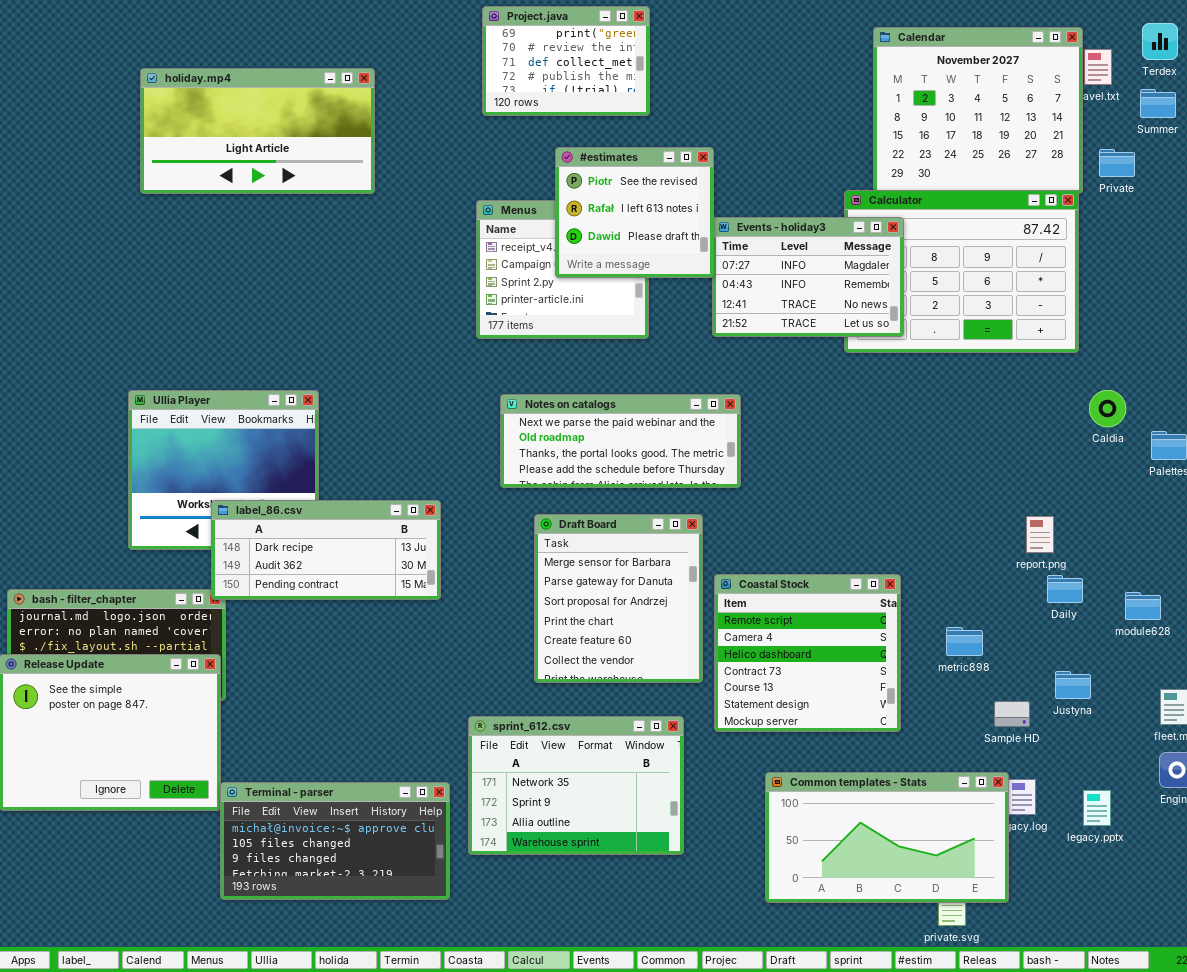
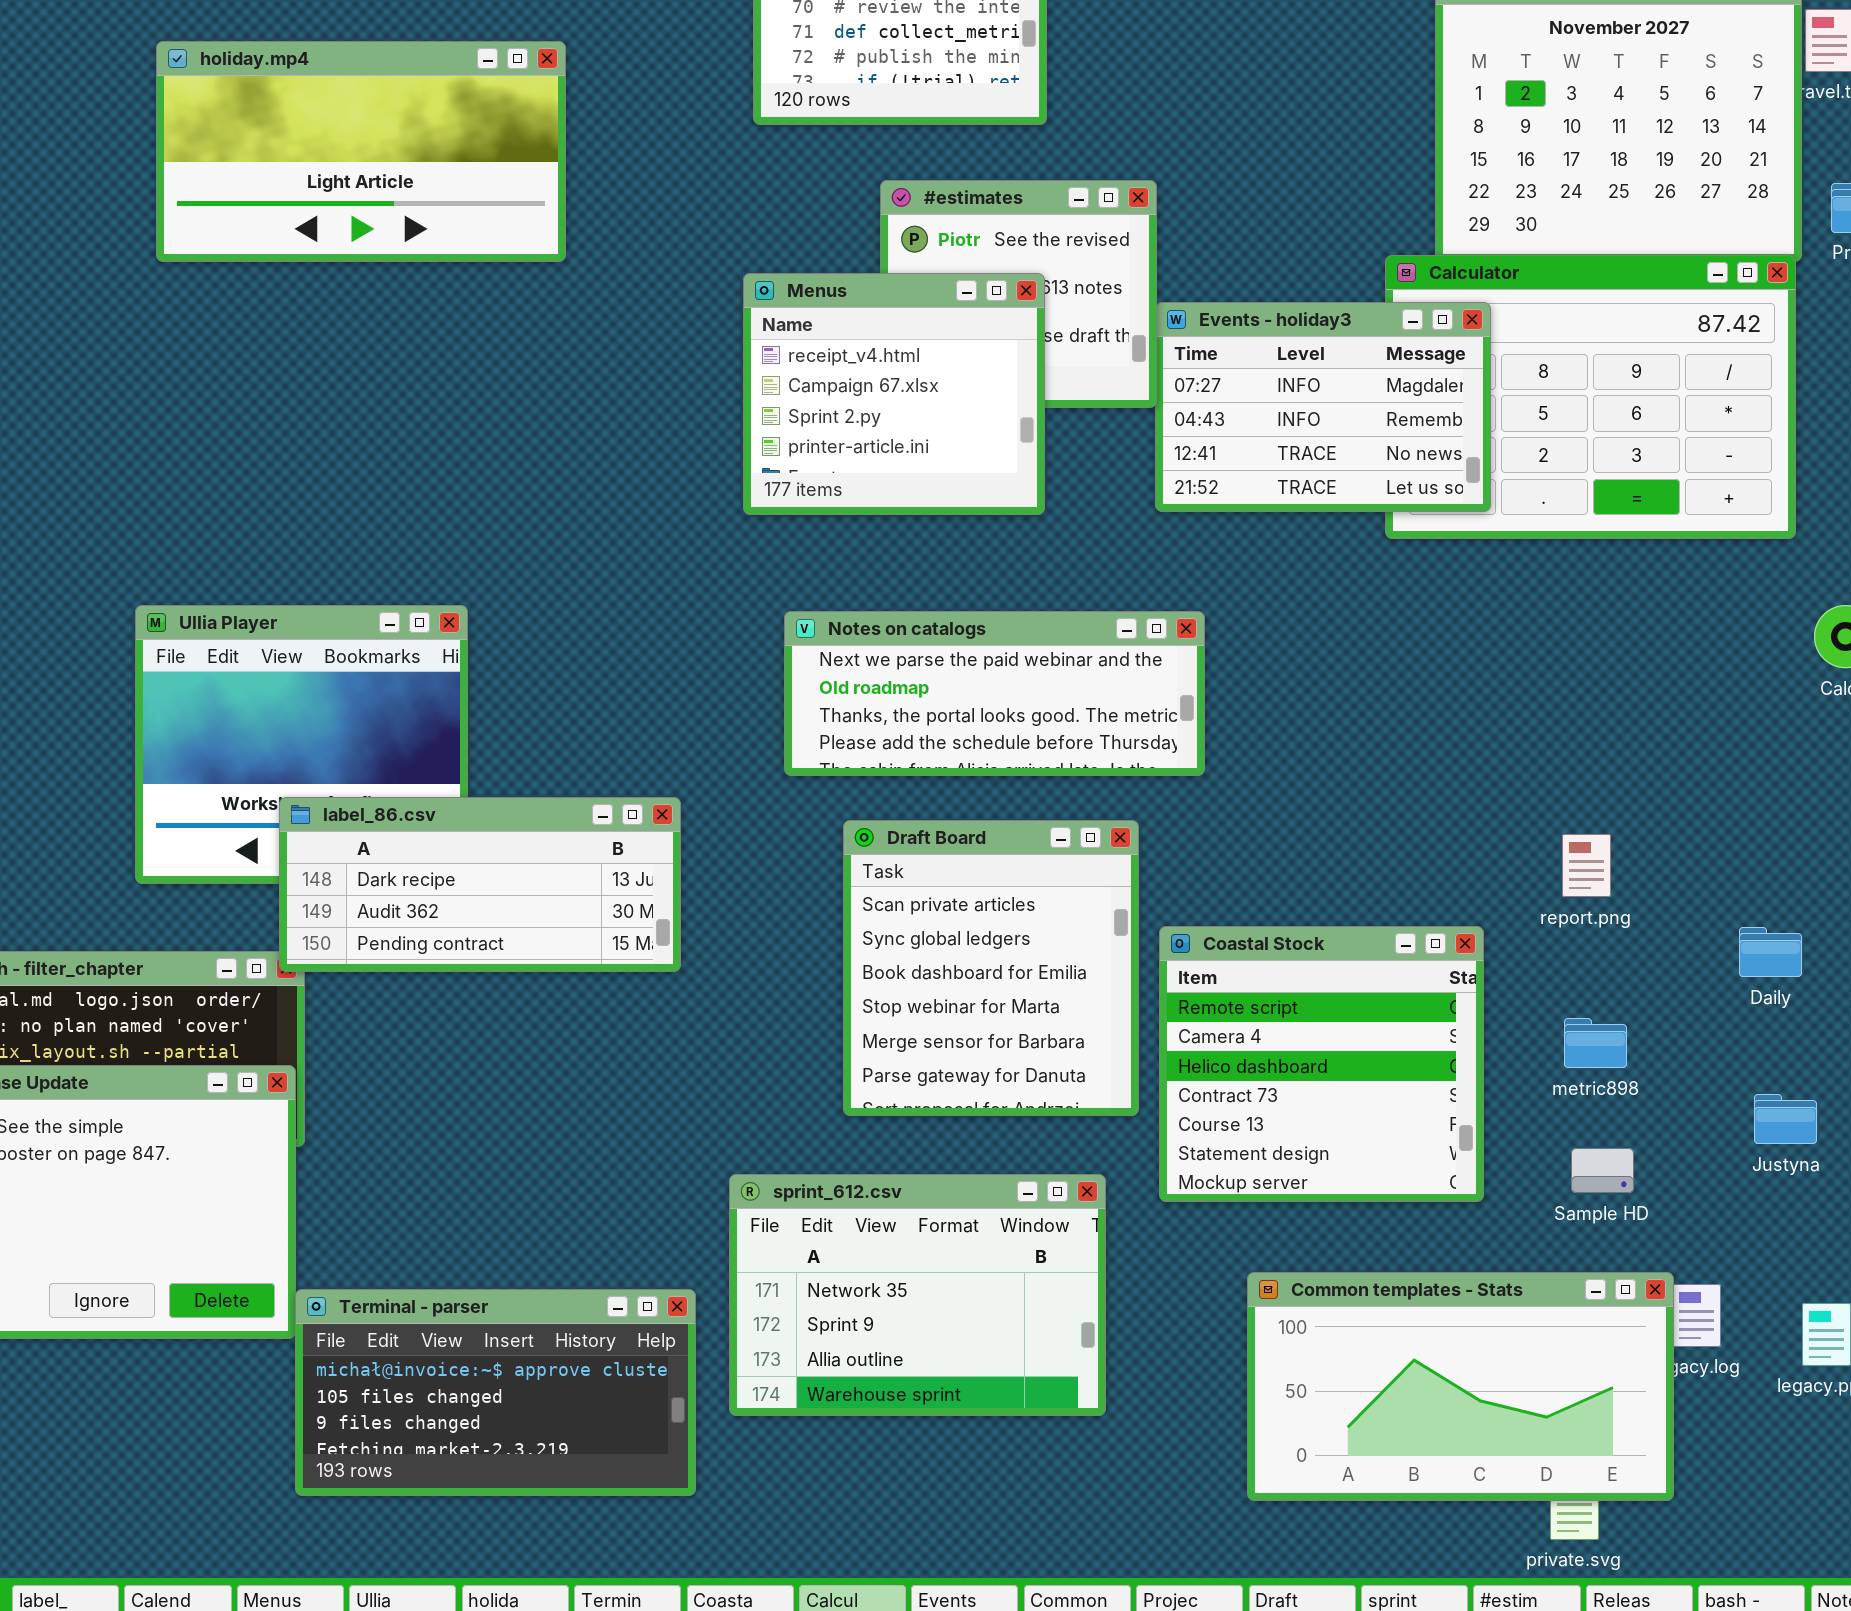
Menus: [476,200,649,339] -> [743,273,1045,515], raised
Draft Board: [534,514,703,683] -> [843,820,1139,1116], scrolled up 4 rows
report.png: [1026,516,1054,553] -> [1562,834,1611,897], moved
Sample HD: [994,701,1030,727] -> [1571,1148,1634,1193], moved

